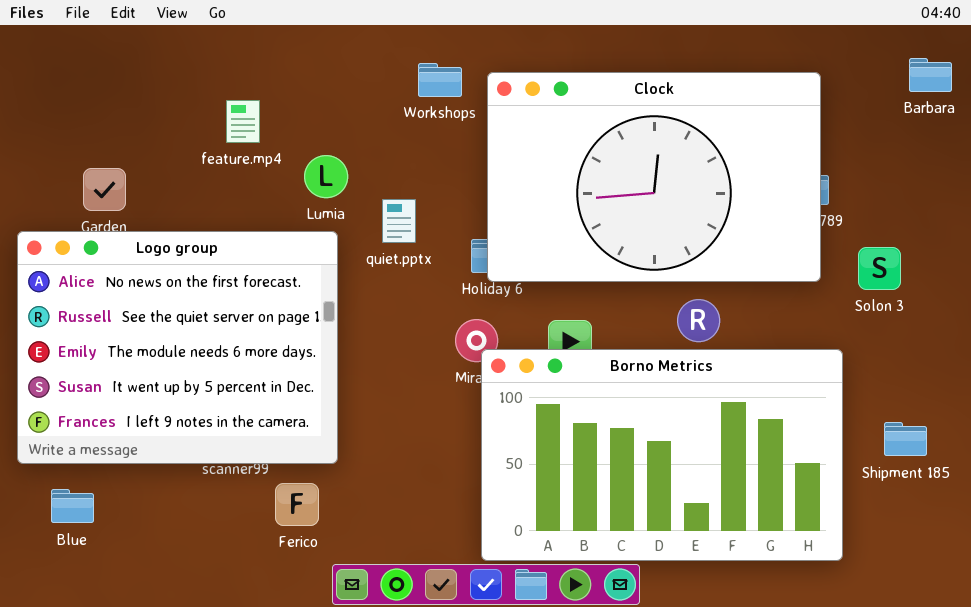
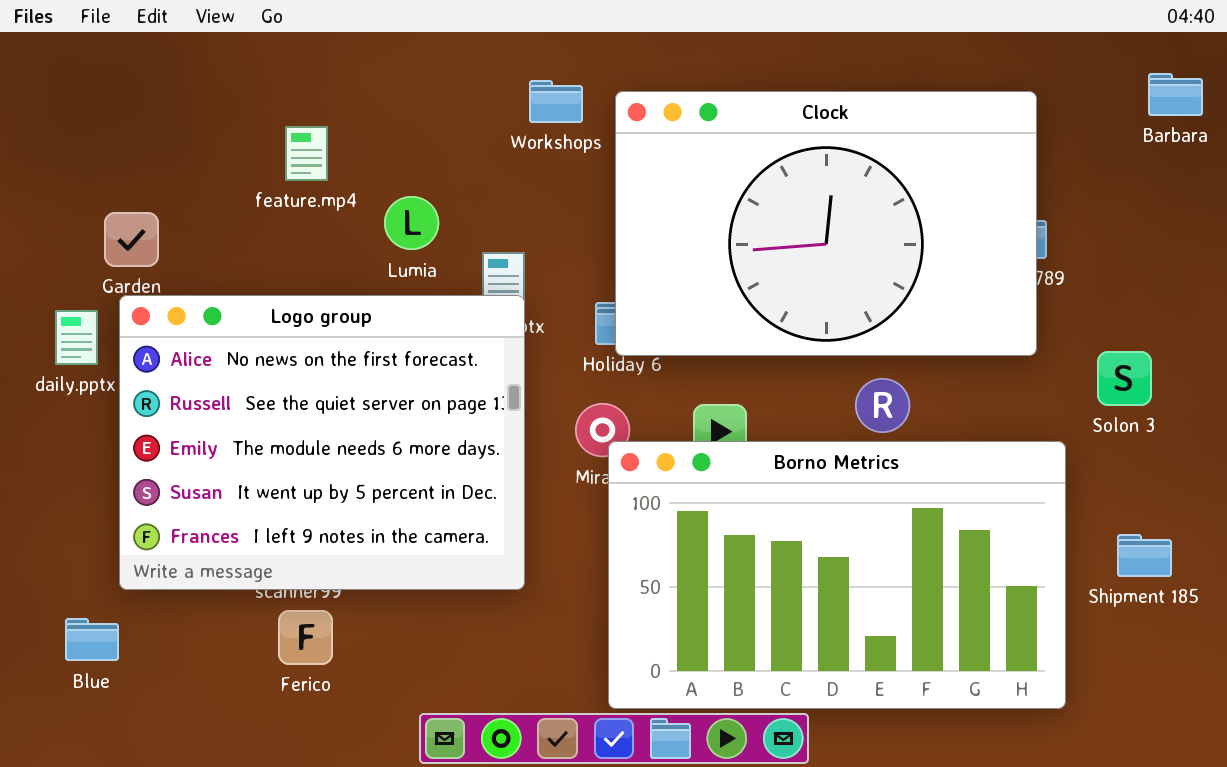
Logo group: [17,231,338,464] -> [119,295,525,590], moved
Solon 3: [858,247,901,290] -> [1097,351,1152,406], moved
Ferico: [275,483,319,526] -> [278,610,333,665], moved

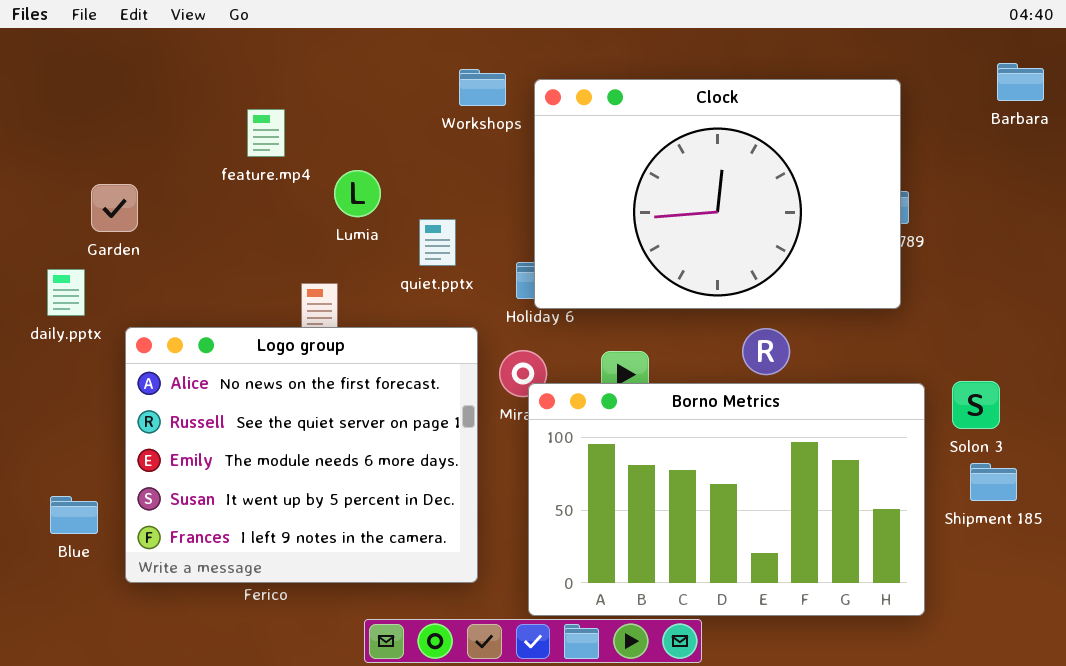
Logo group: [119,295,525,590] -> [125,327,478,583], moved
Solon 3: [1097,351,1152,406] -> [952,381,1000,429], moved
Blue: [65,618,119,661] -> [50,496,98,534], moved

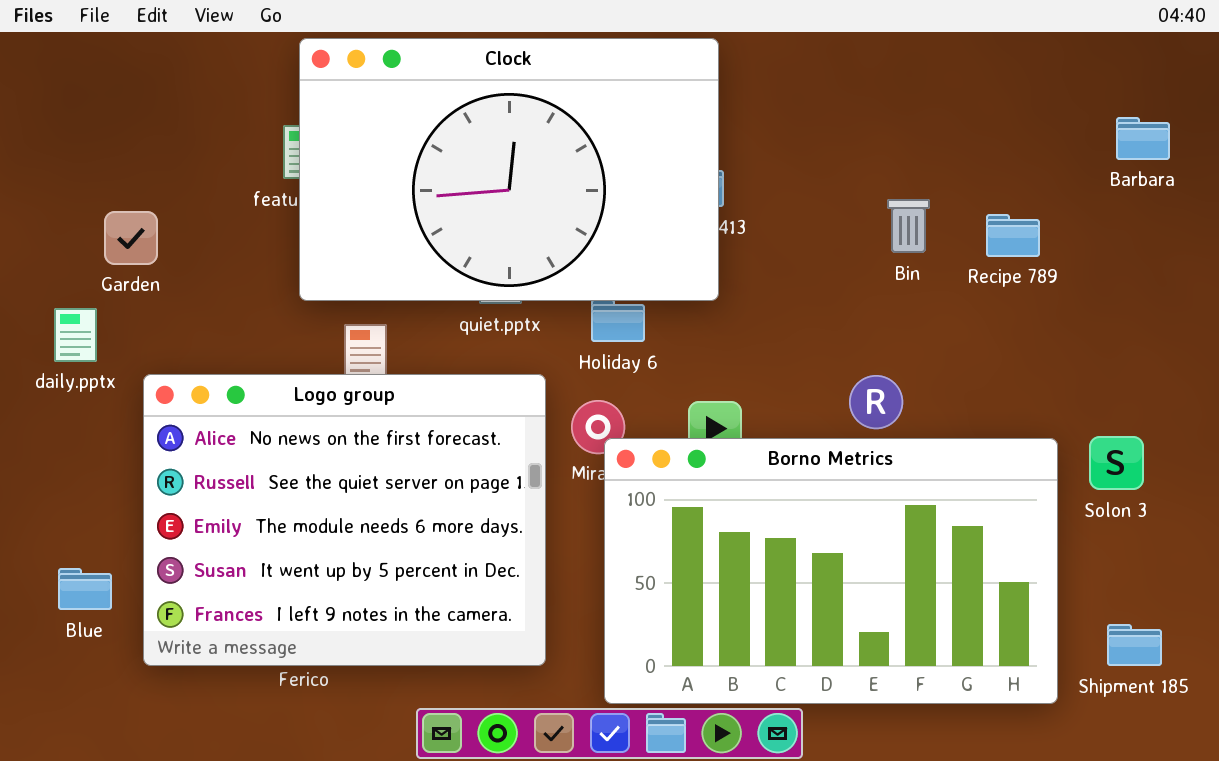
Barbara: [997,63,1044,101] -> [1116,117,1170,160], moved
Clock: [534,79,901,309] -> [299,38,719,301], moved
Shipment 185: [970,463,1017,501] -> [1107,624,1162,666], moved

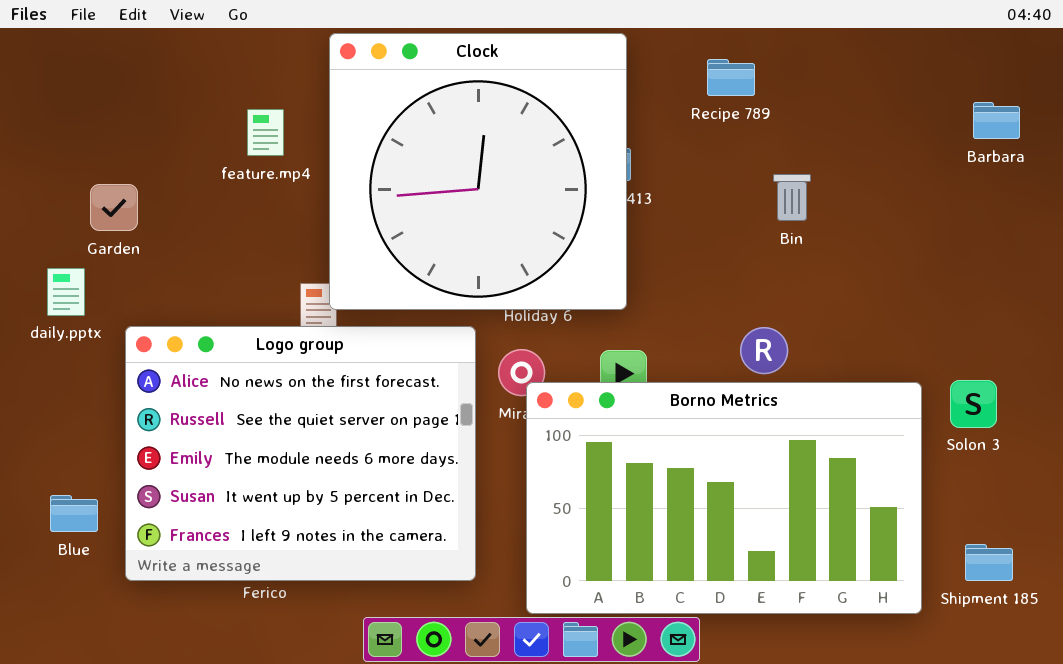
Clock: [299,38,719,301] -> [329,33,627,310], resized
Recipe 789: [986,214,1040,257] -> [707,59,755,96], moved

